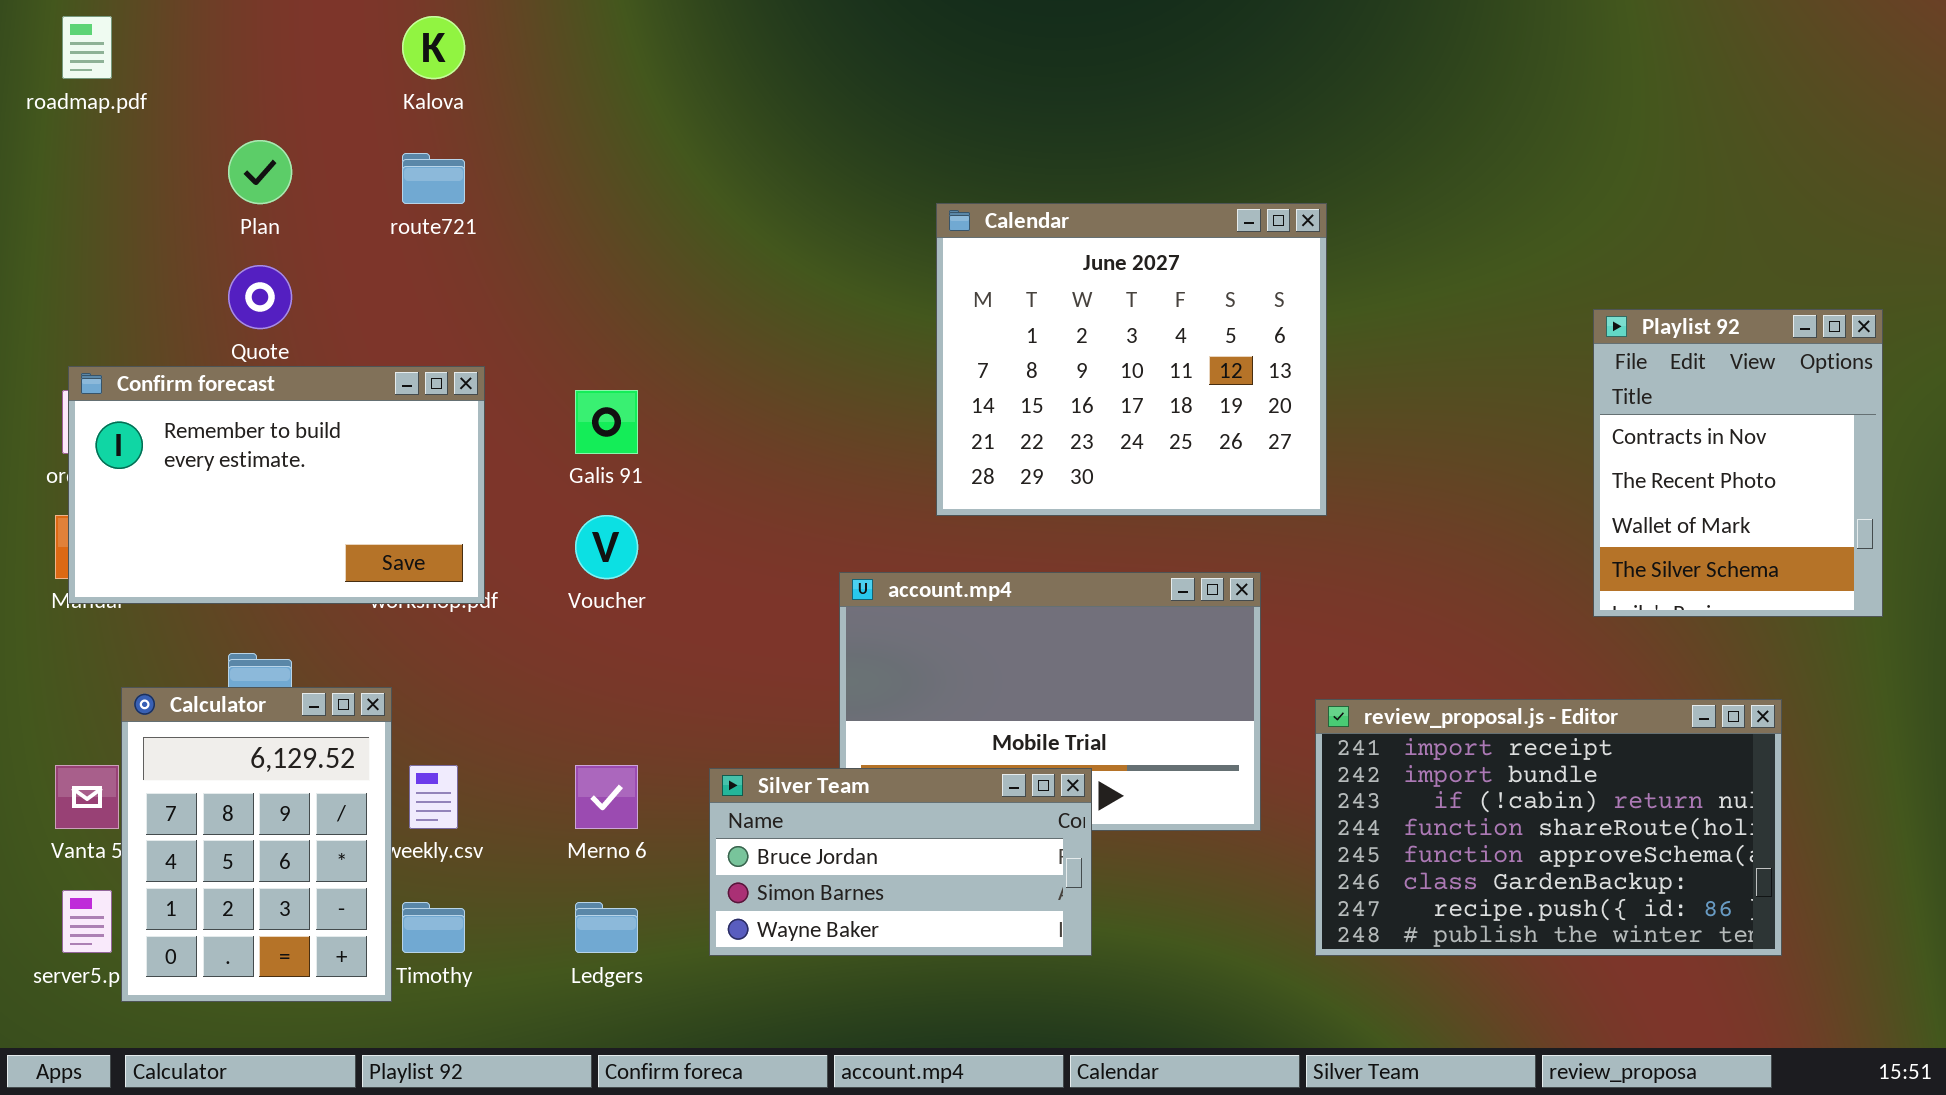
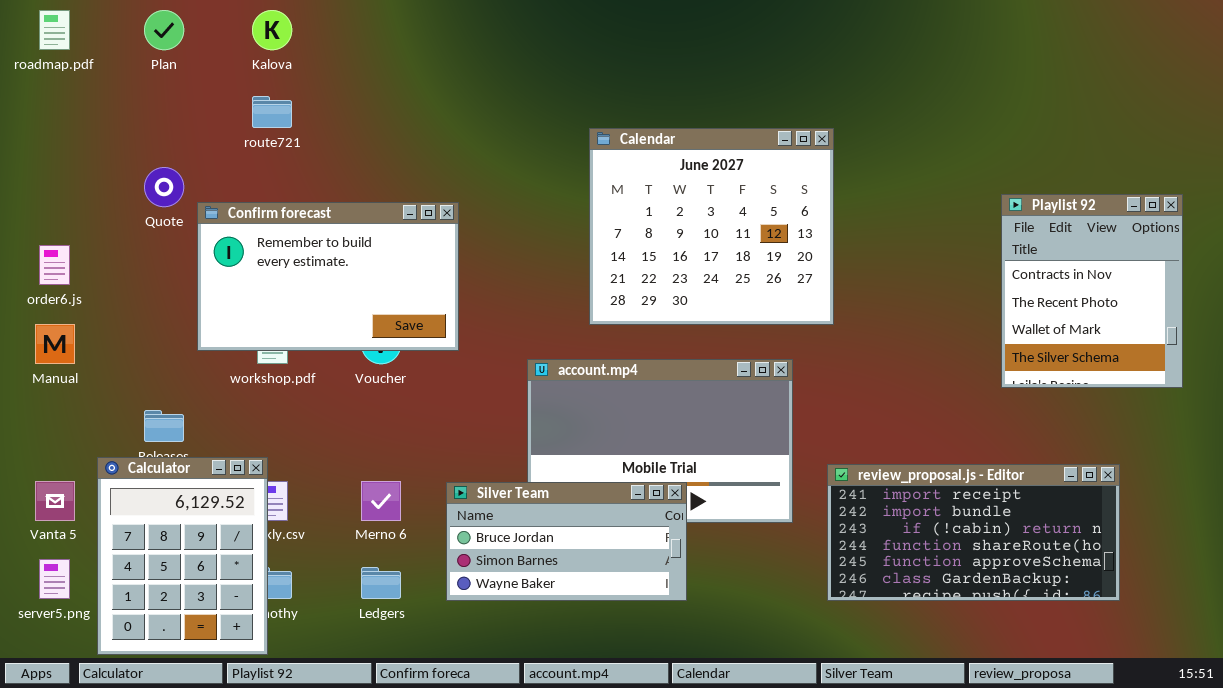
Plan: [228,140,292,204] -> [144,10,184,50], moved
Confirm forecast: [68,366,485,604] -> [197,202,459,351], moved
Calculator: [121,687,392,1002] -> [97,457,268,655], moved
review_proposal.js - Editor: [1315,699,1782,956] -> [827,464,1120,601], resized

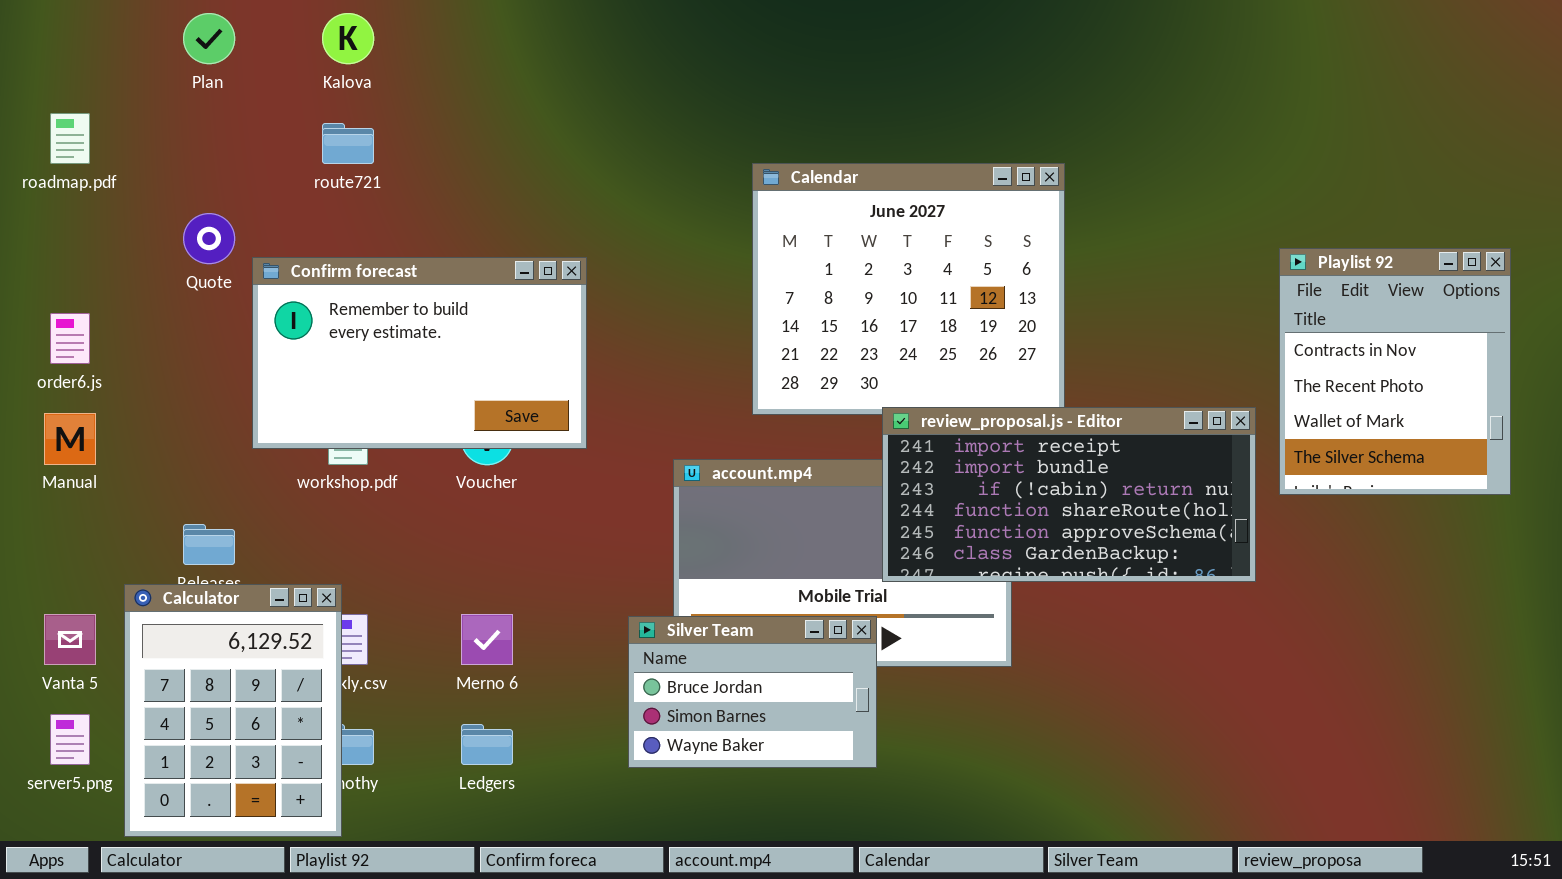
roadmap.pdf: [39,10,70,50] -> [50,113,90,164], moved
review_proposal.js - Editor: [827,464,1120,601] -> [882,407,1256,582], moved
Silver Team: [446,482,687,601] -> [628,616,877,768], resized

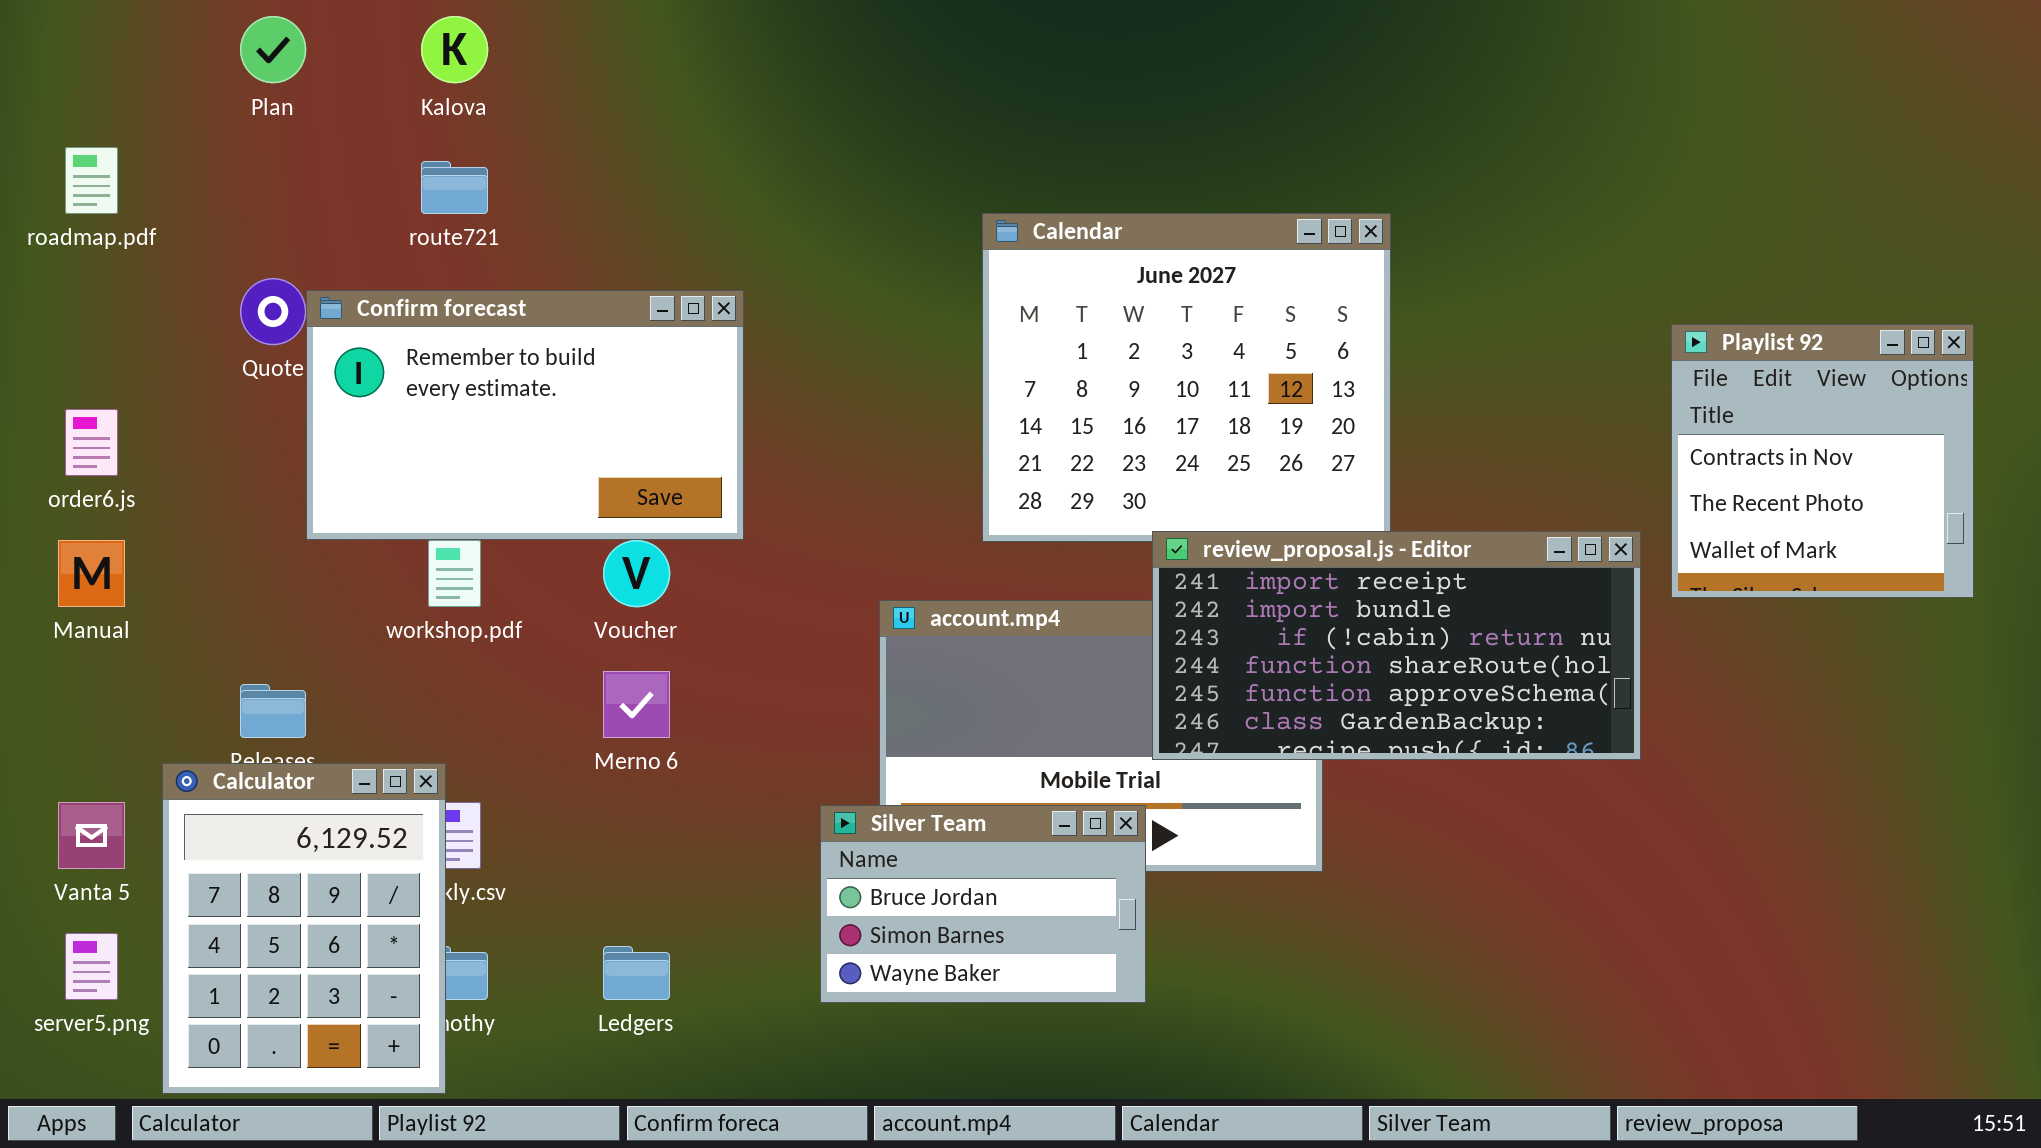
Playlist 92: [1279,248,1511,495] -> [1671,324,1974,598], resized
Confirm forecast: [252,257,587,449] -> [306,290,744,540], moved
Merno 6: [461,614,513,665] -> [603,671,670,738], moved

